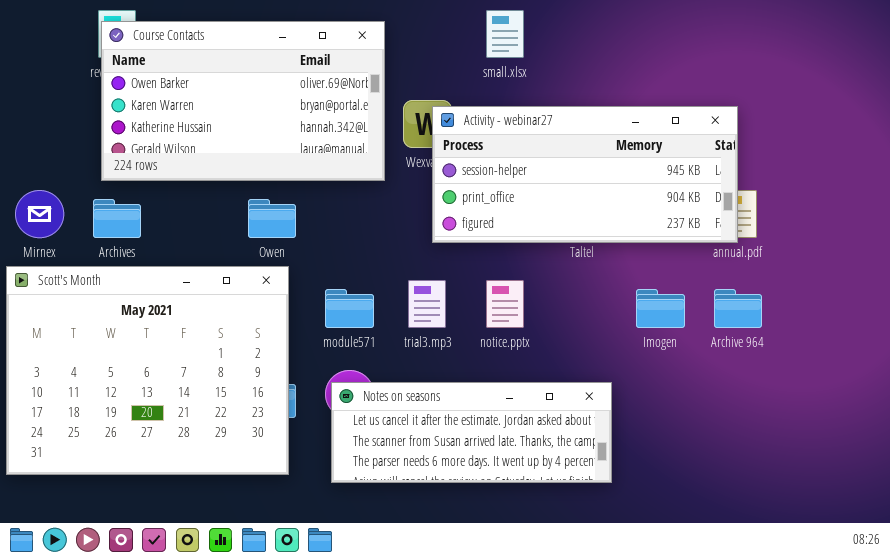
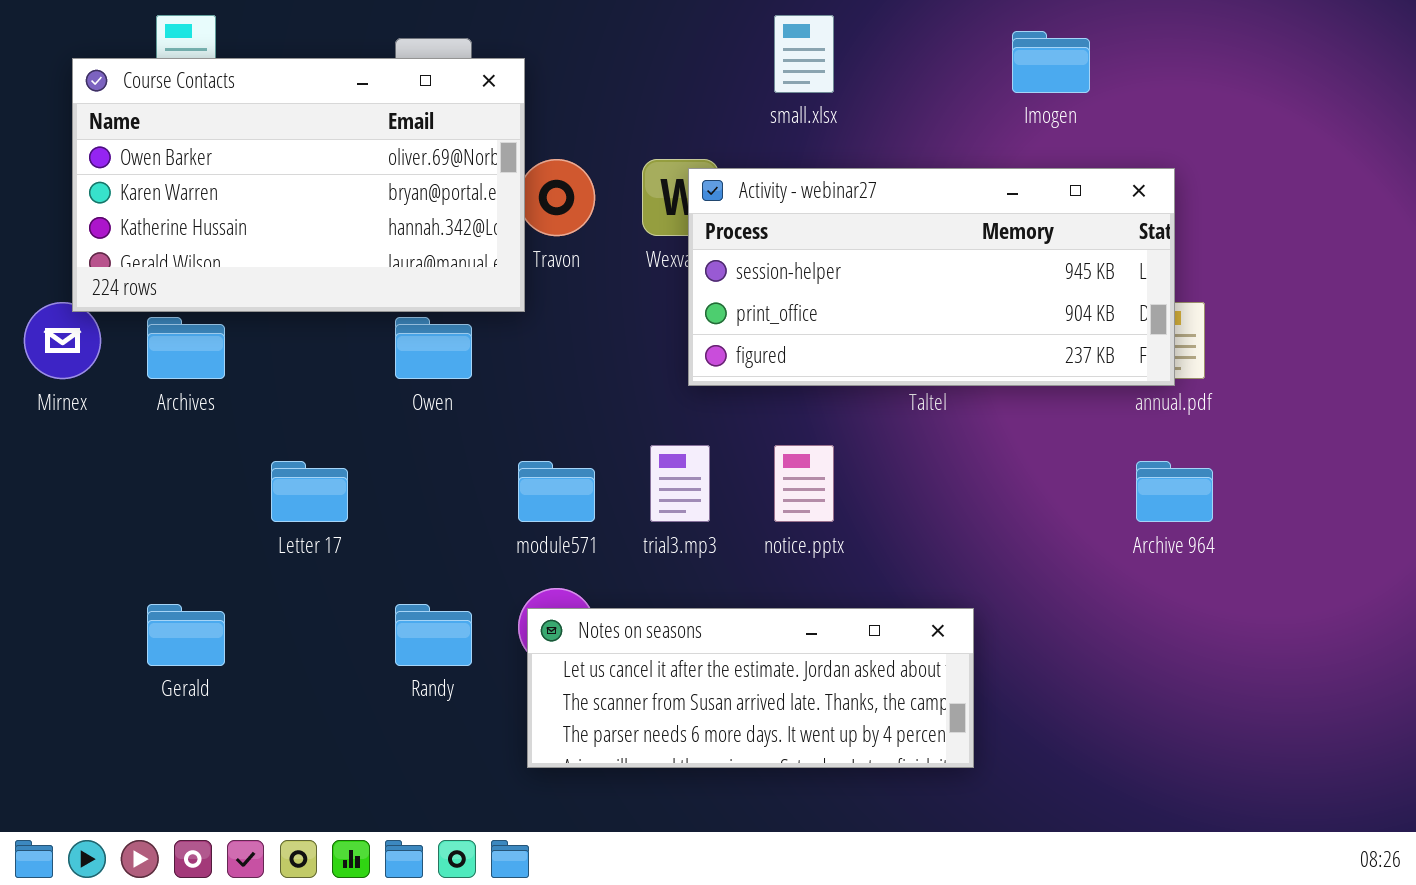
Course Contacts: [101,21,385,181] -> [72,58,525,312], moved
Scott's Month: [6,266,289,475] -> none, closed
Imogen: [636,289,685,328] -> [1012,31,1090,93], moved

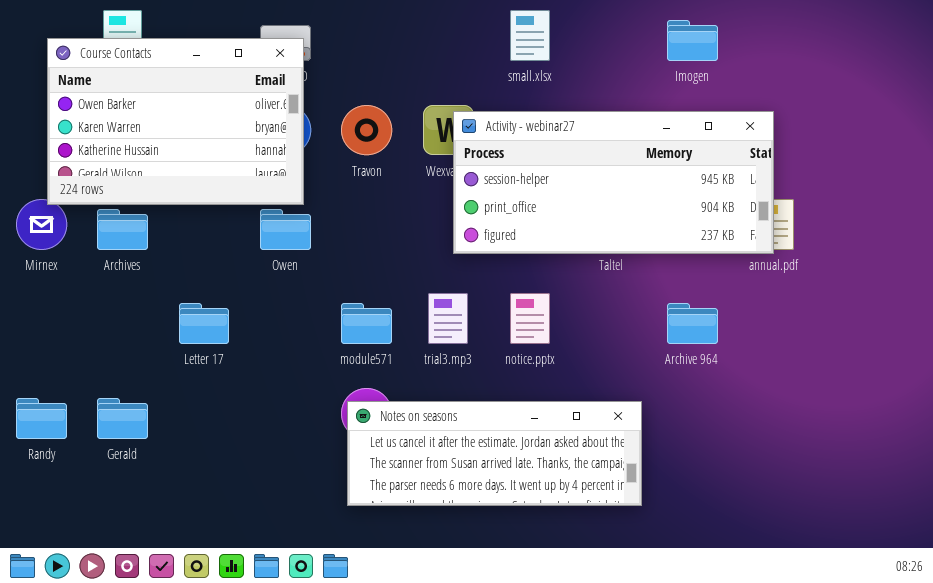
Course Contacts: [72,58,525,312] -> [47,38,304,205], resized
Archive 964: [1136,461,1213,522] -> [667,303,718,344], moved
Randy: [395,604,472,666] -> [16,398,67,439], moved

